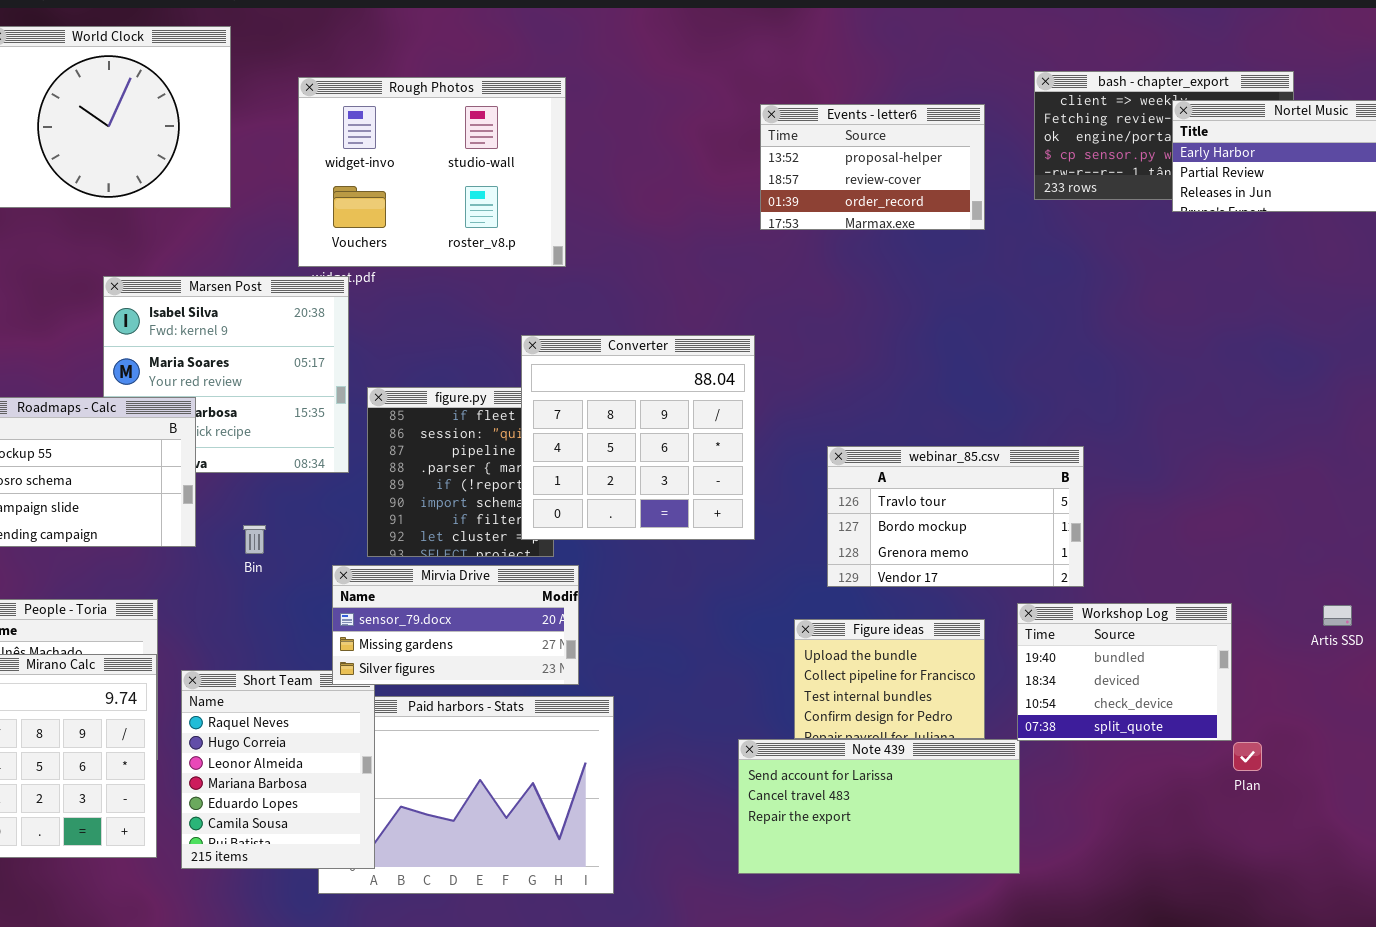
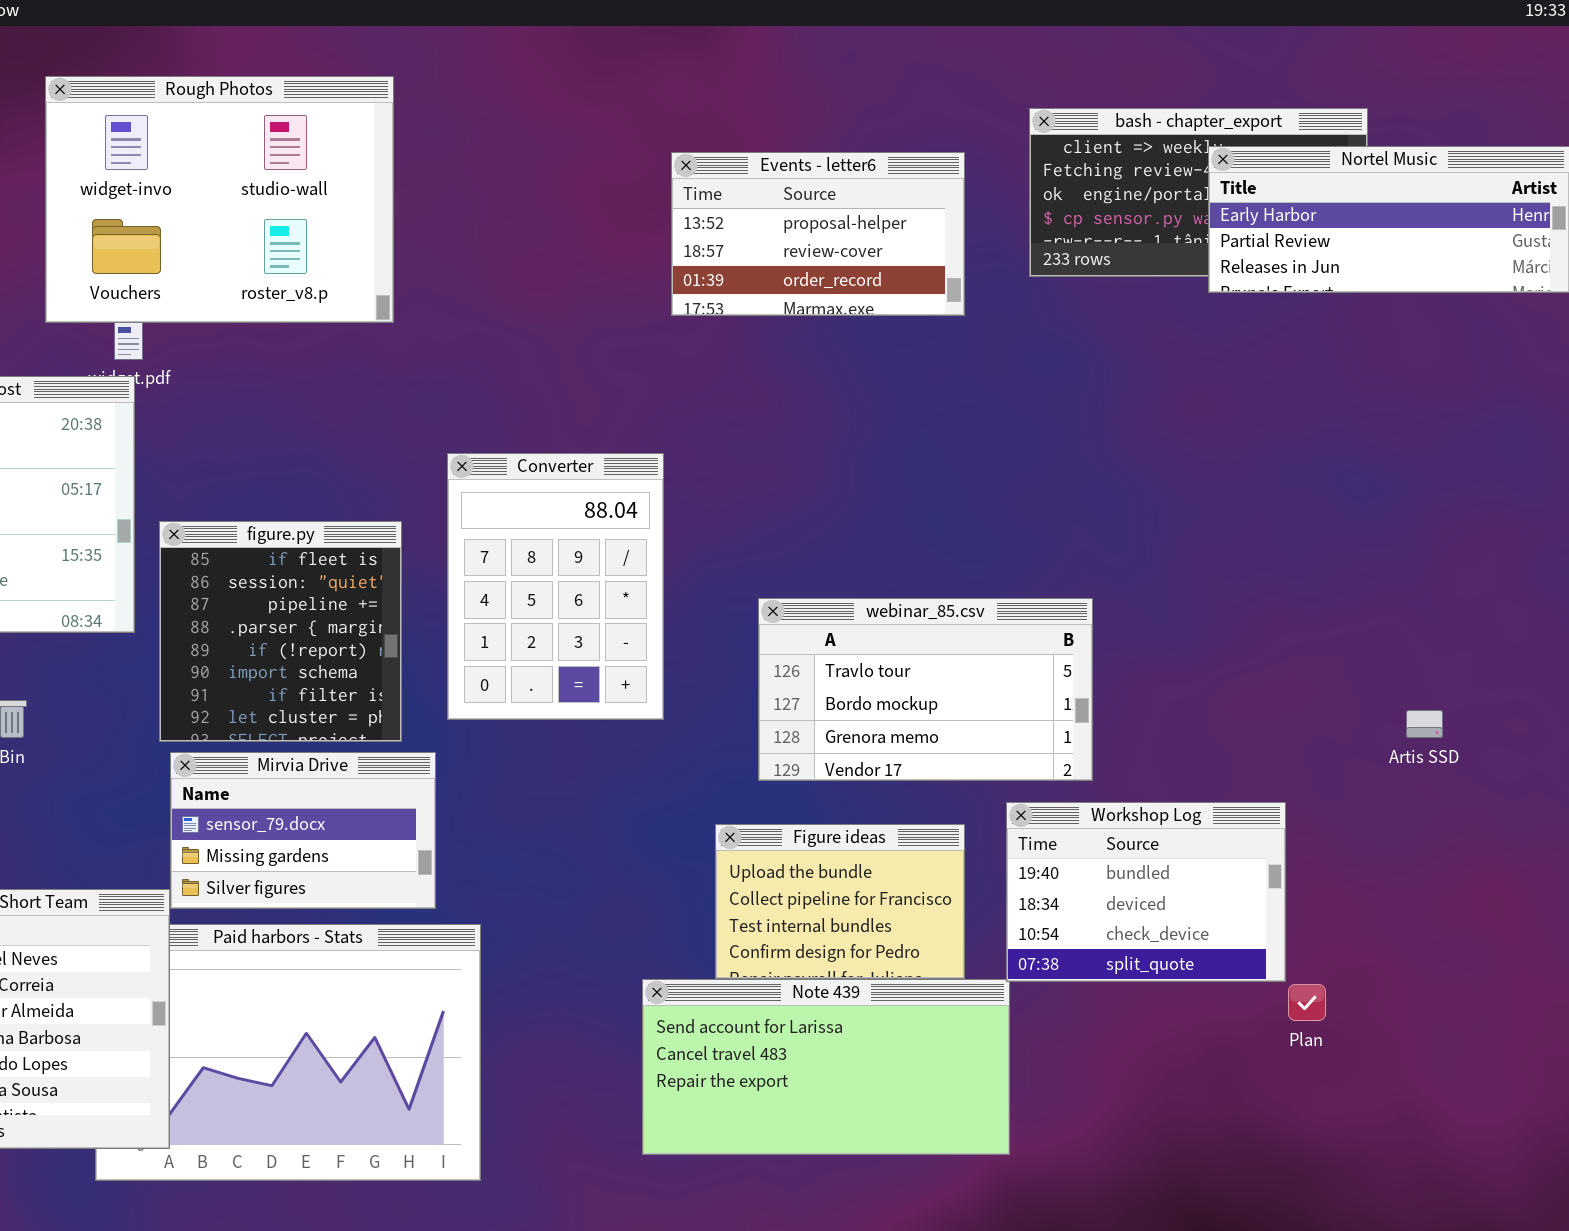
Rough Photos: [298,77,566,267] -> [45,76,394,323], moved
Converter: [521,335,755,540] -> [447,453,664,720], resized
Mirvia Drive: [332,565,579,685] -> [170,752,436,909], resized
Artis SSD: [1323,605,1352,626] -> [1406,710,1443,738], moved

